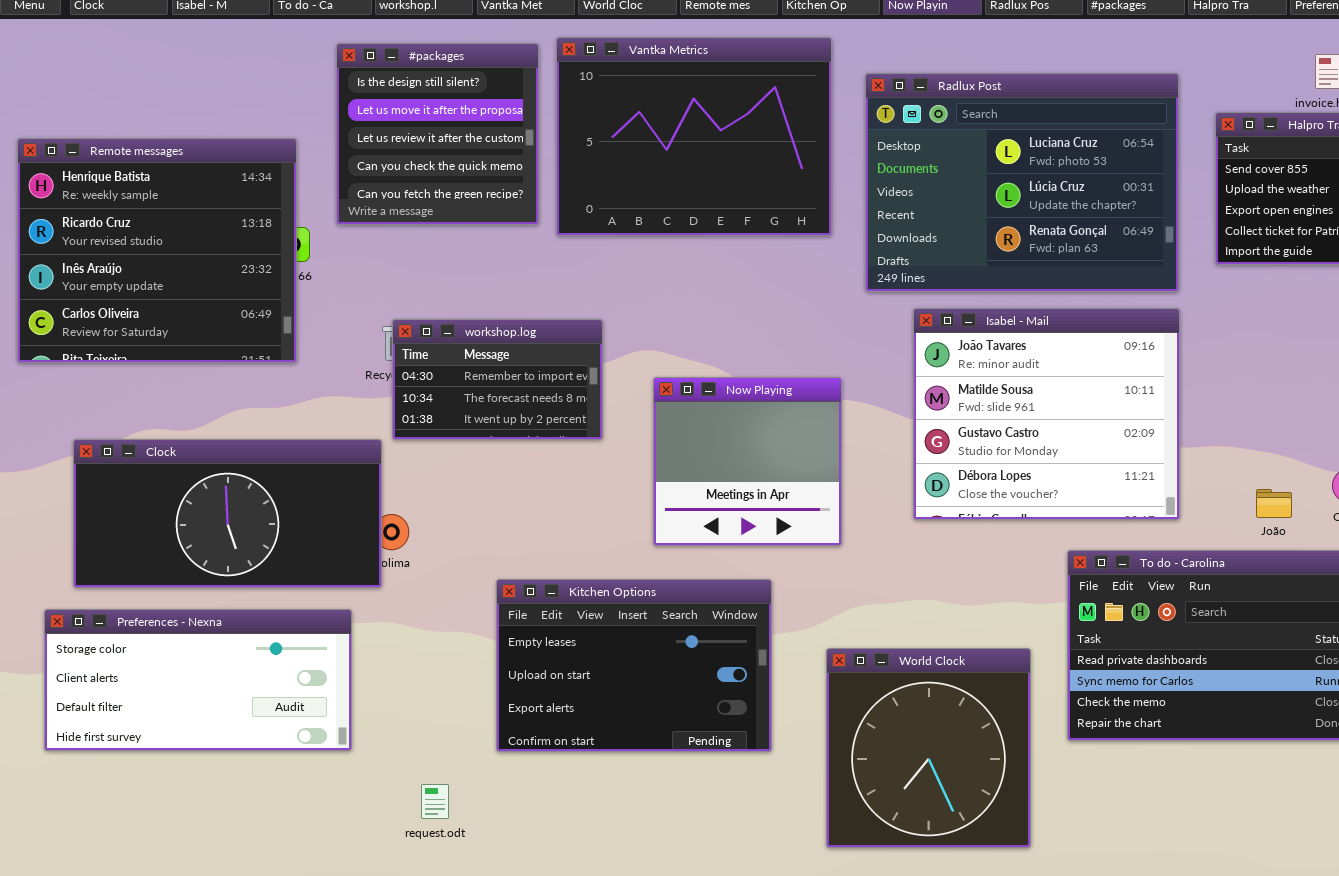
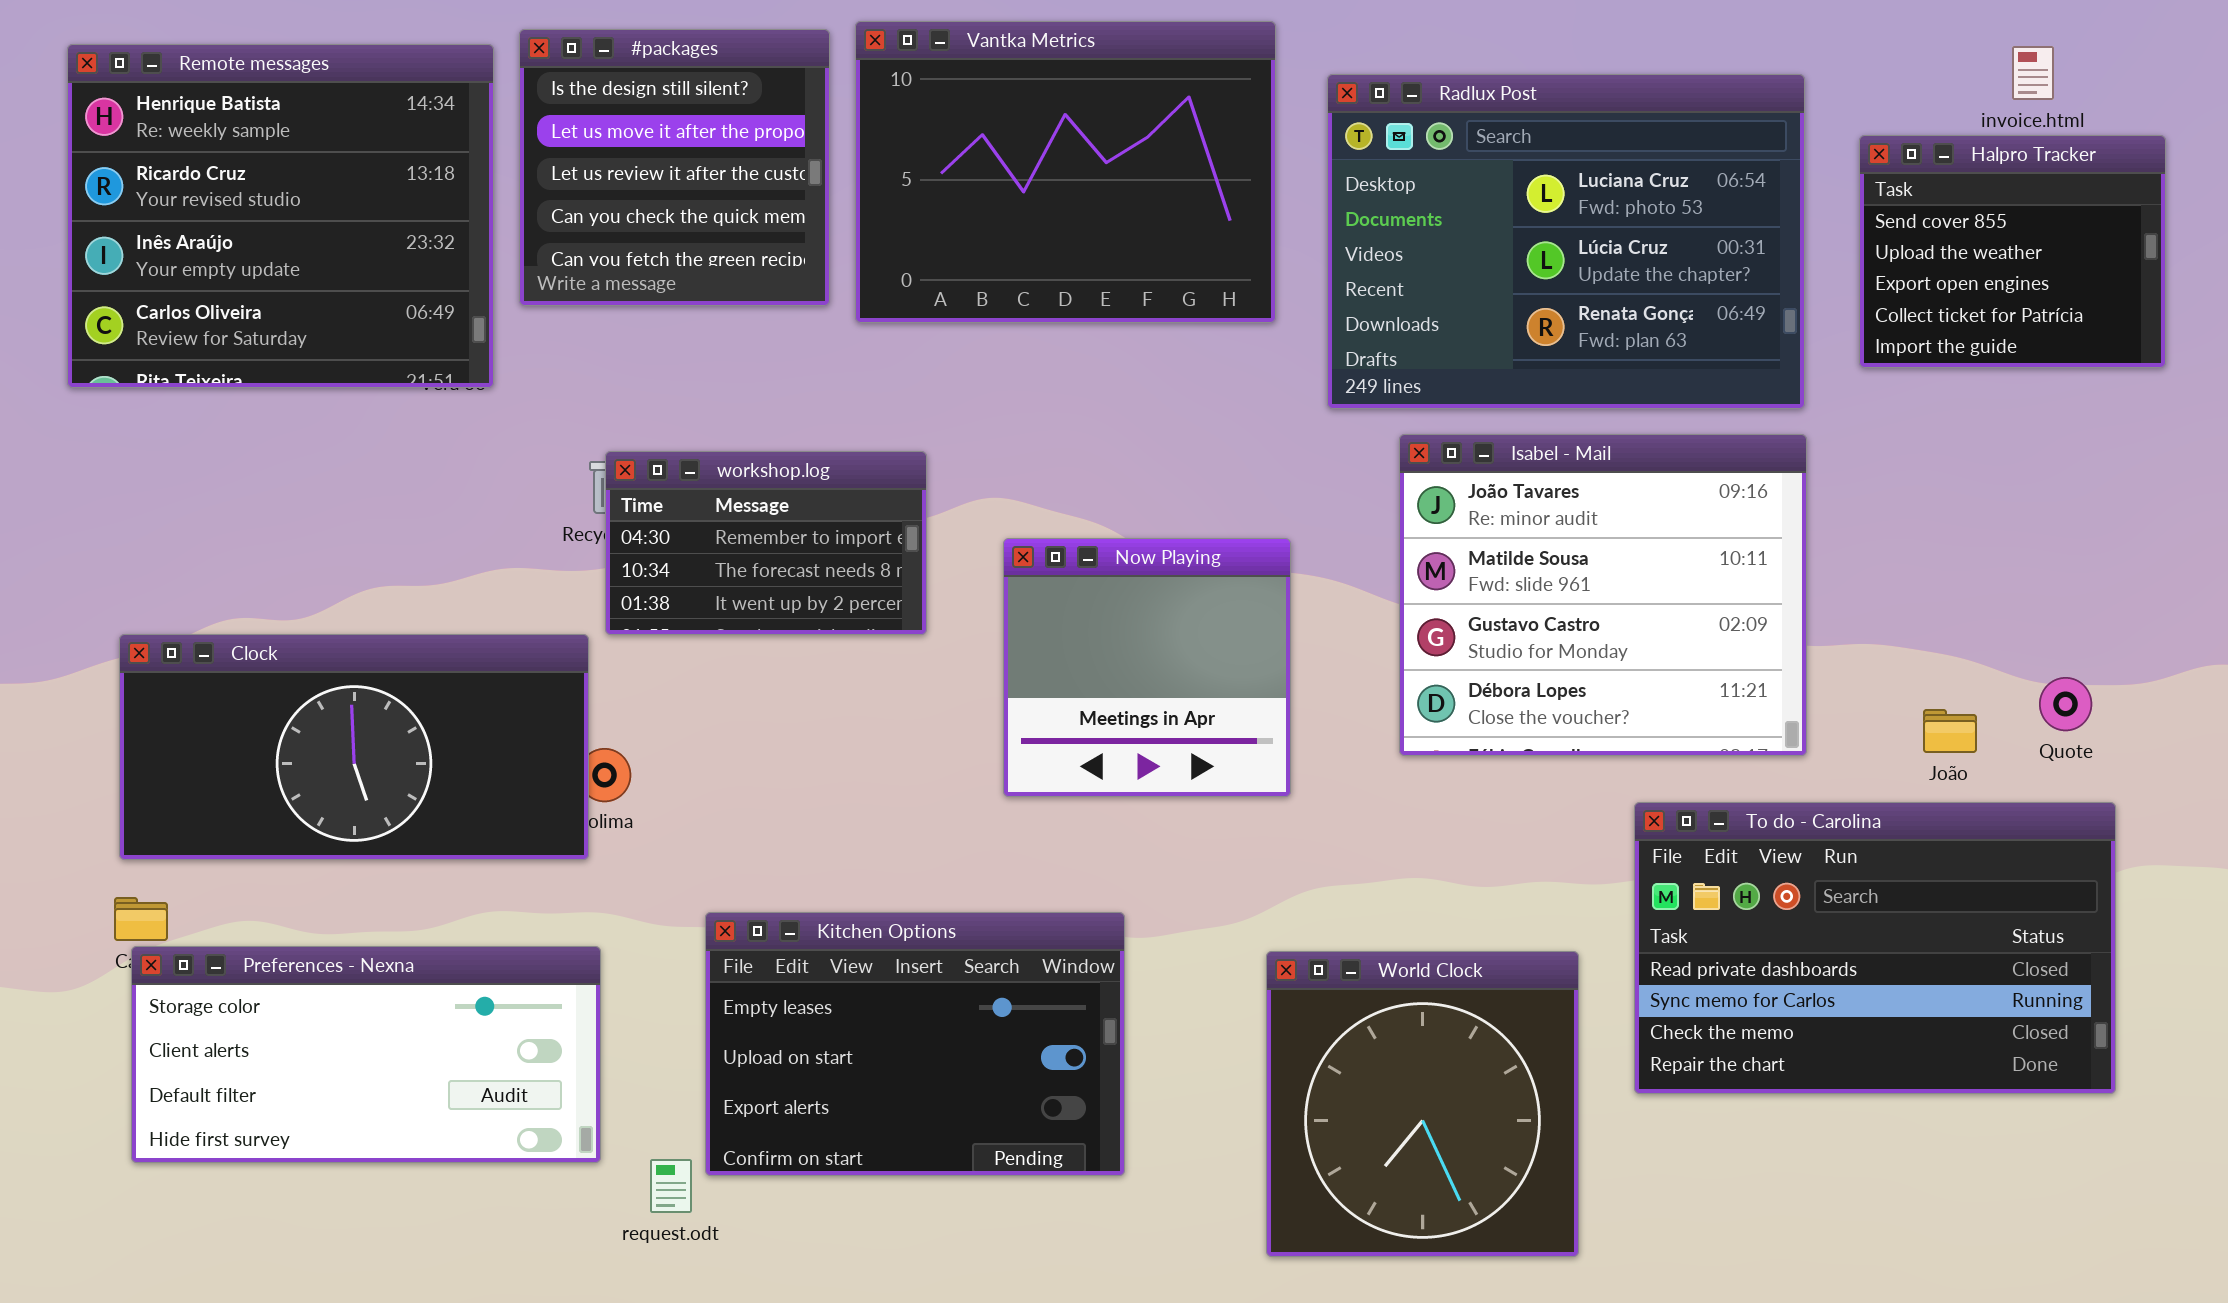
Remote messages: [17,138,297,363] -> [67,44,494,388], moved
Kitchen Options: [496,579,772,752] -> [705,912,1125,1176], moved
Preferences - Nexna: [44,609,352,751] -> [131,946,601,1163], moved

